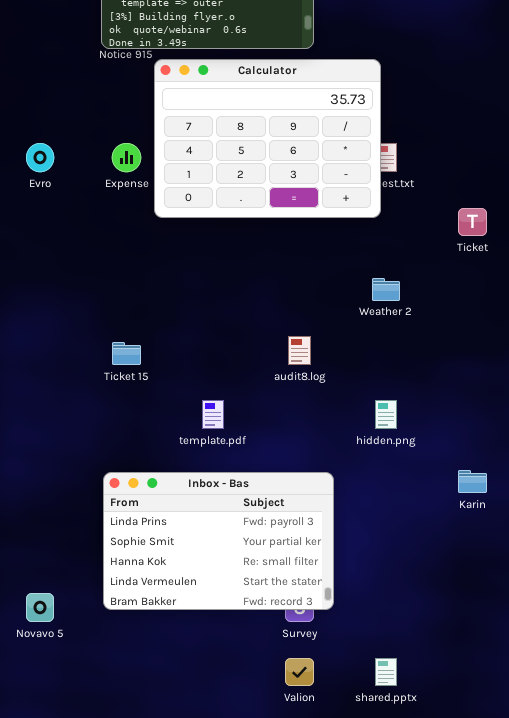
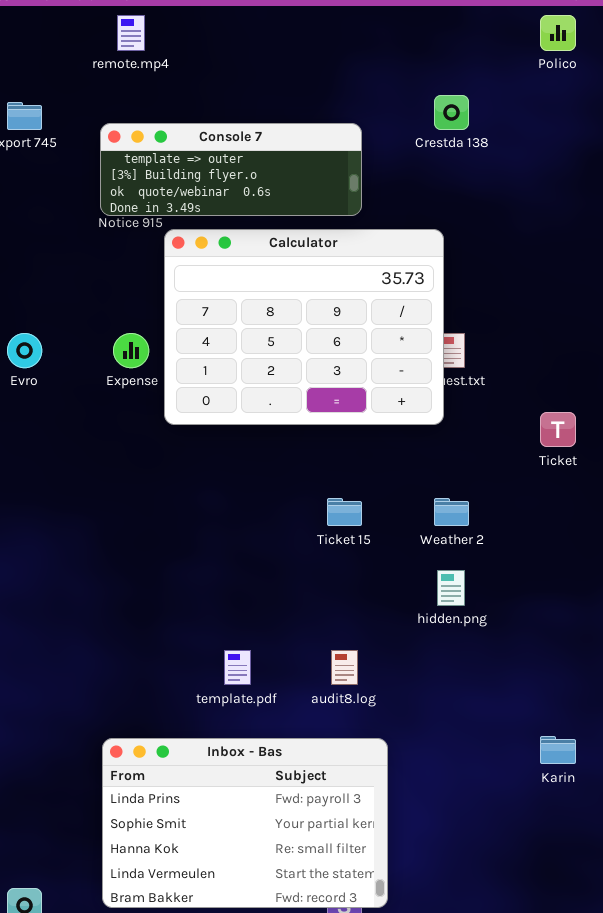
audit8.log: [288,336,311,365] -> [331,650,358,685], moved
Ticket 15: [112,342,141,365] -> [327,498,362,526], moved
hidden.png: [375,400,397,429] -> [437,570,465,606], moved

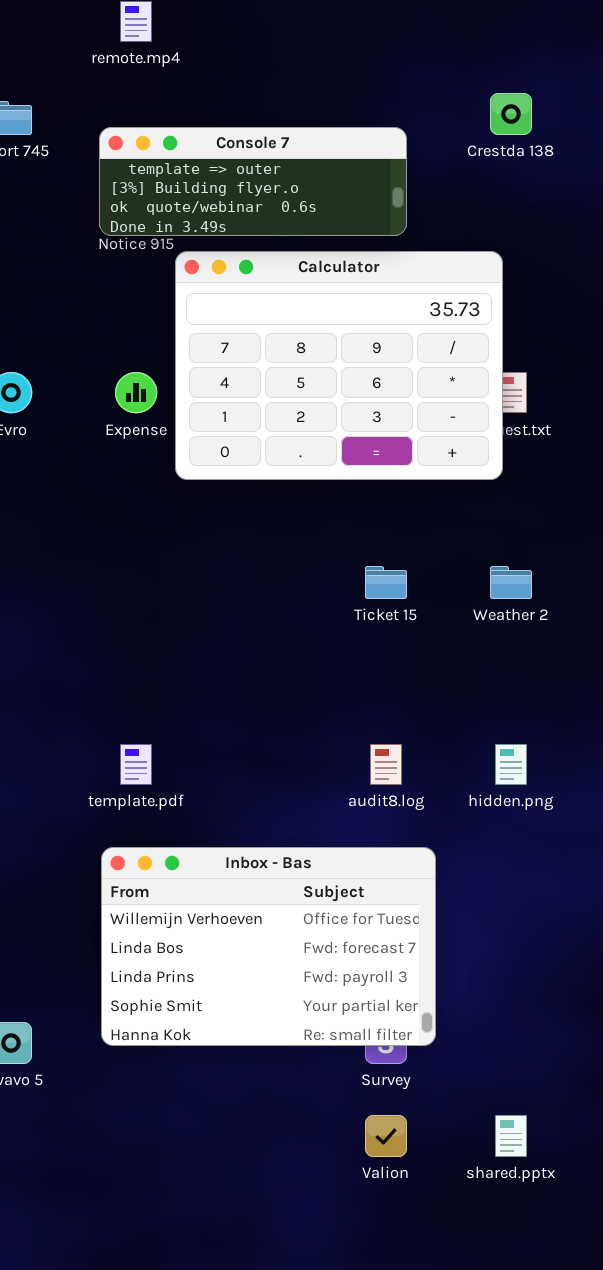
hidden.png: [437,570,465,606] -> [495,744,527,785], moved
template.pdf: [224,650,251,685] -> [120,744,152,785], moved
Inbox - Bas: [102,738,388,908] -> [101,847,436,1046], scrolled up 2 rows

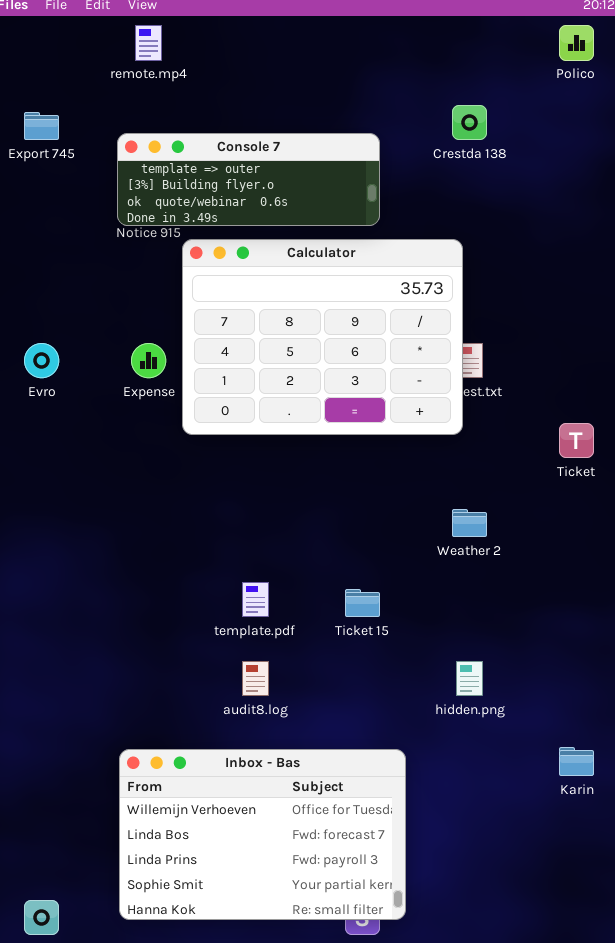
Ticket 15: [365,566,407,599] -> [345,589,380,617], moved
template.pdf: [120,744,152,785] -> [242,582,269,617], moved
audit8.log: [370,744,402,785] -> [242,661,269,696], moved

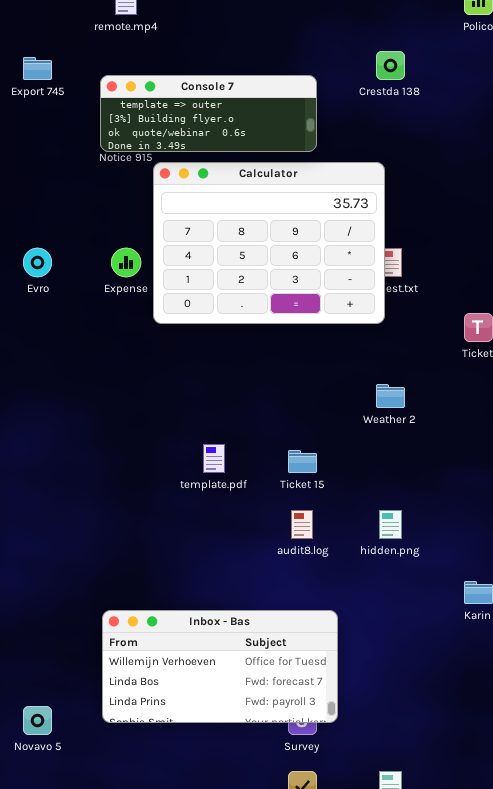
audit8.log: [242,661,269,696] -> [291,510,313,539], moved
Inbox - Bas: [119,749,406,920] -> [102,610,338,723], resized

